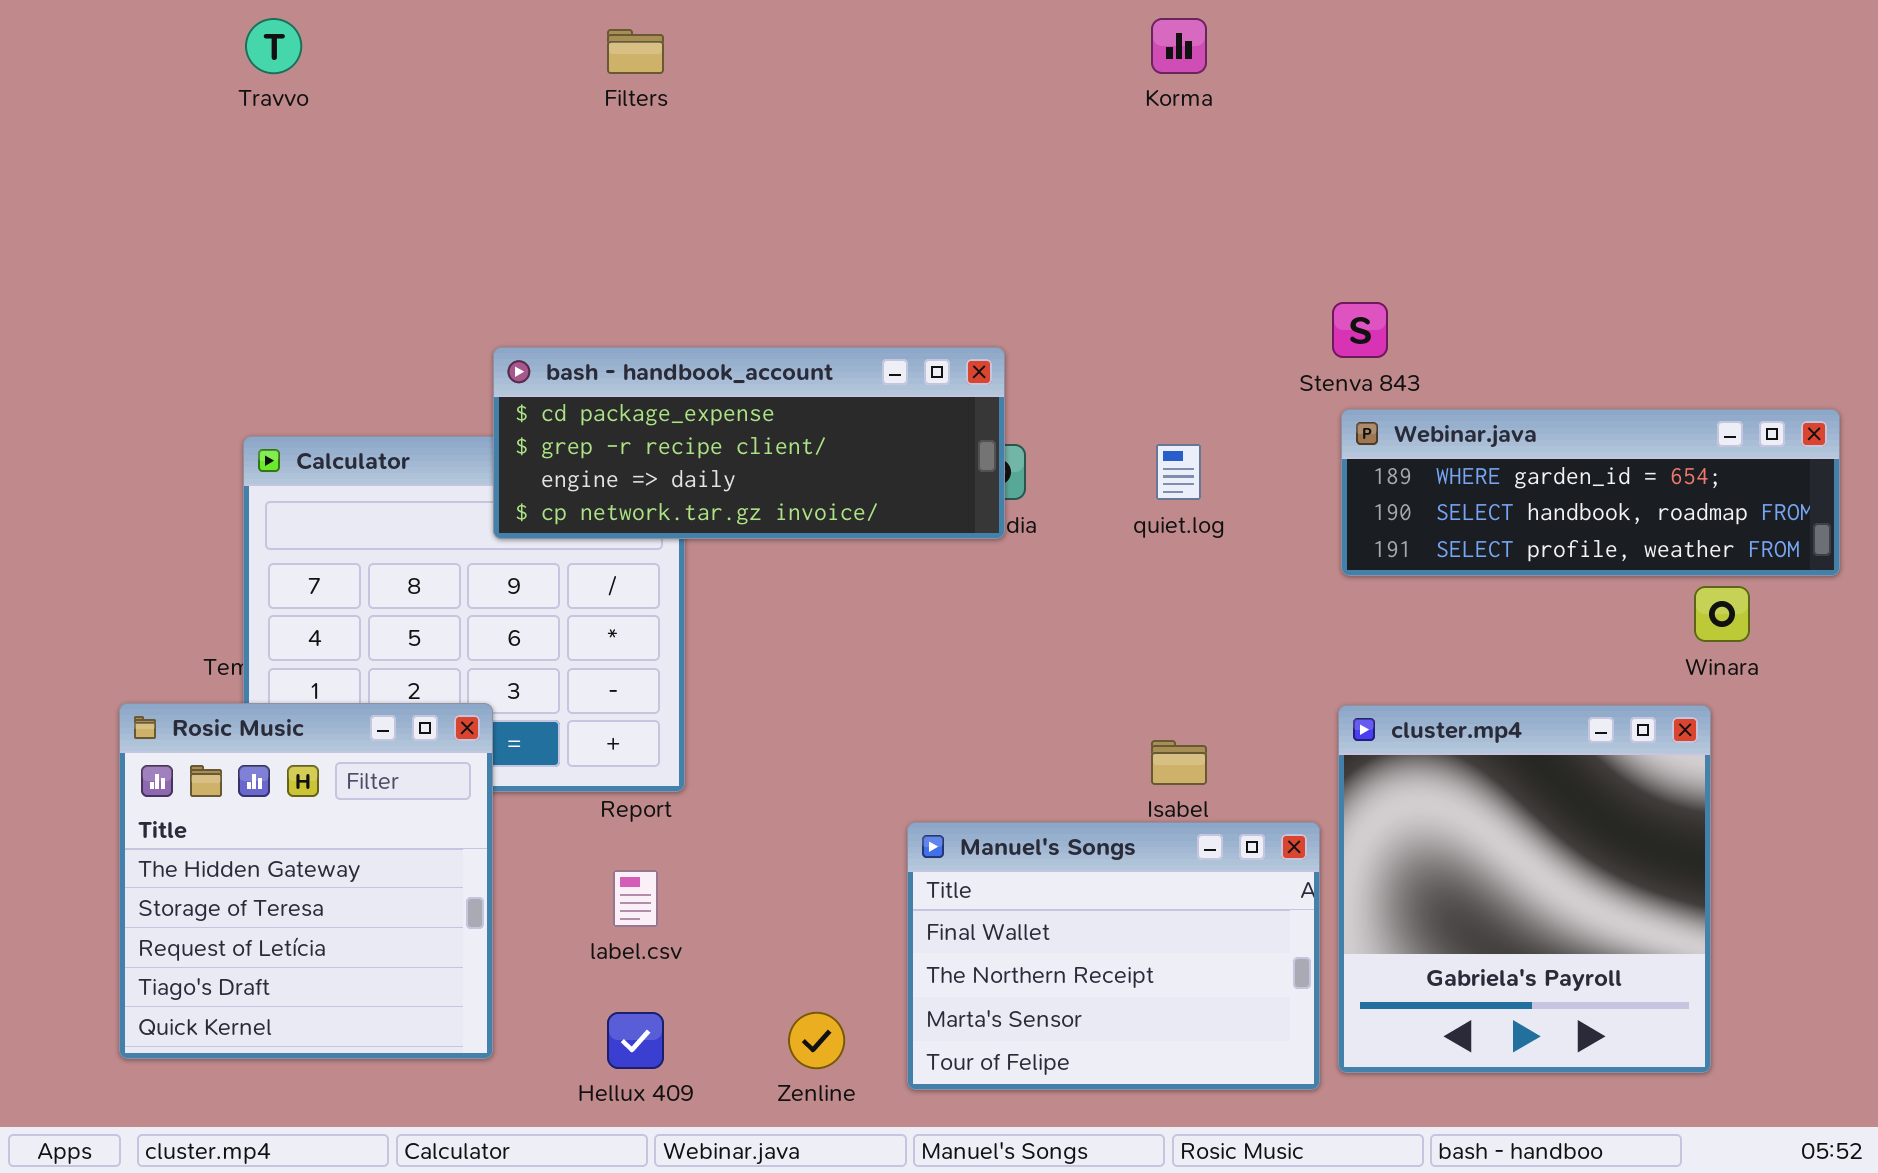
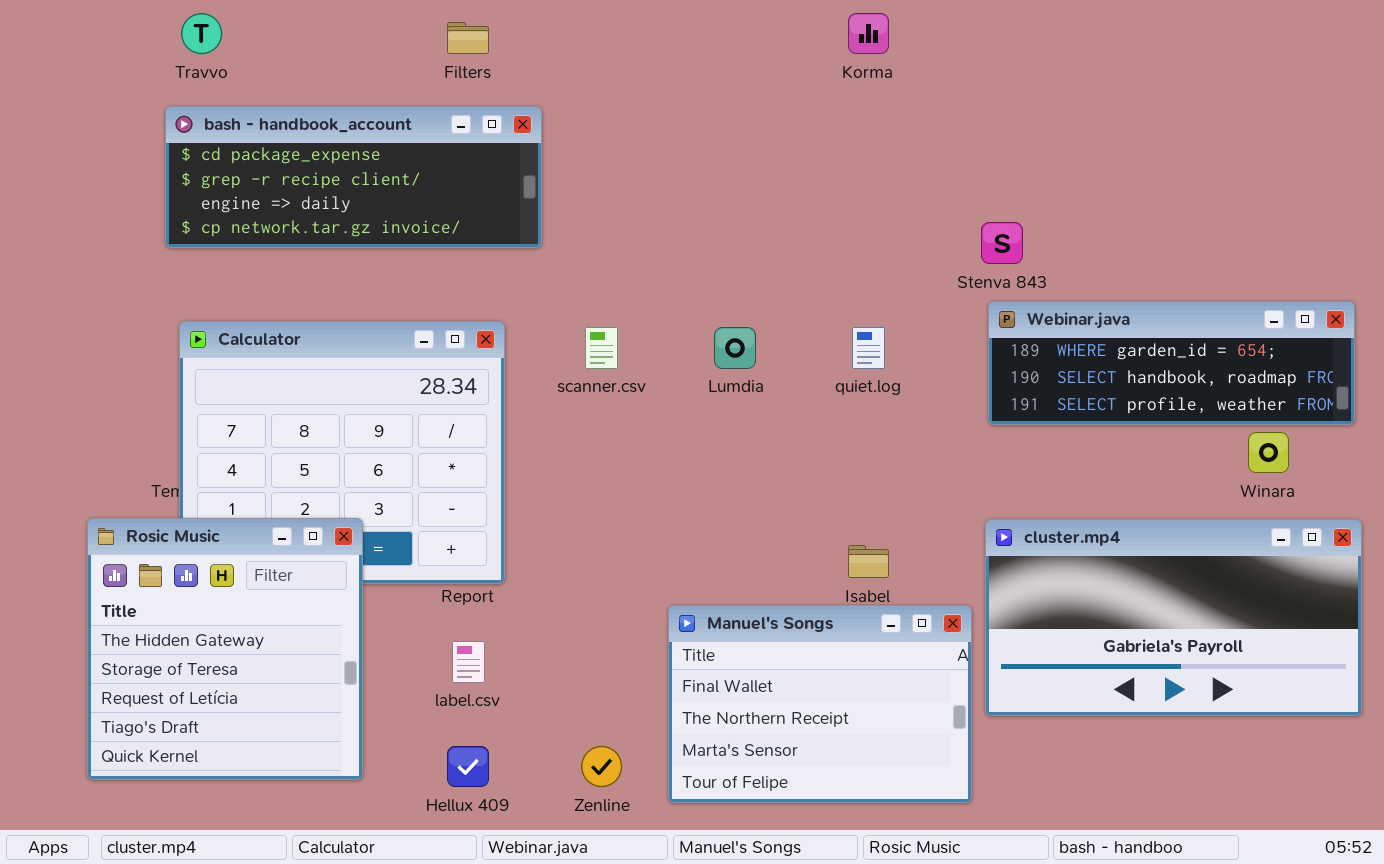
bash - handbook_account: [493,347,1005,539] -> [165,106,542,248], moved
cluster.mp4: [1338,705,1711,1073] -> [985,519,1362,716], resized

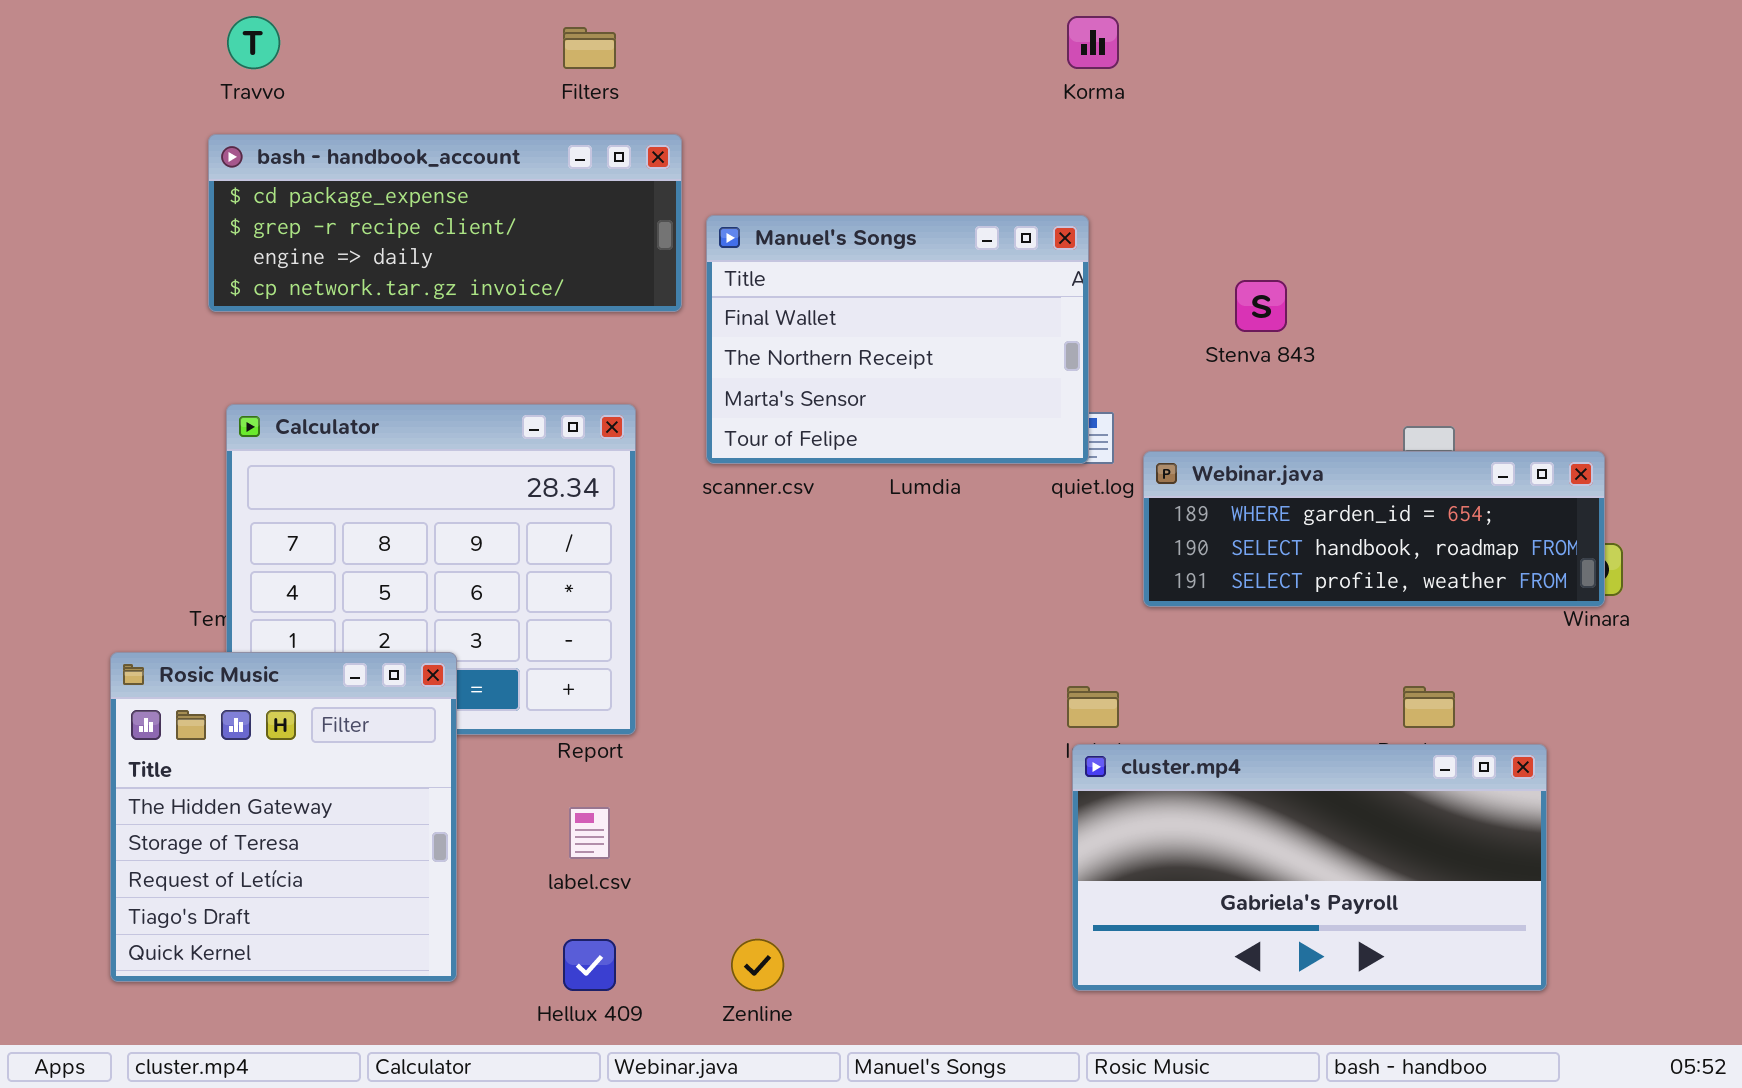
Webinar.java: [988,301,1355,425] -> [1143,451,1605,607], moved
cluster.mp4: [985,519,1362,716] -> [1072,744,1547,991], moved
Manuel's Songs: [668,605,972,803] -> [706,215,1089,464], moved

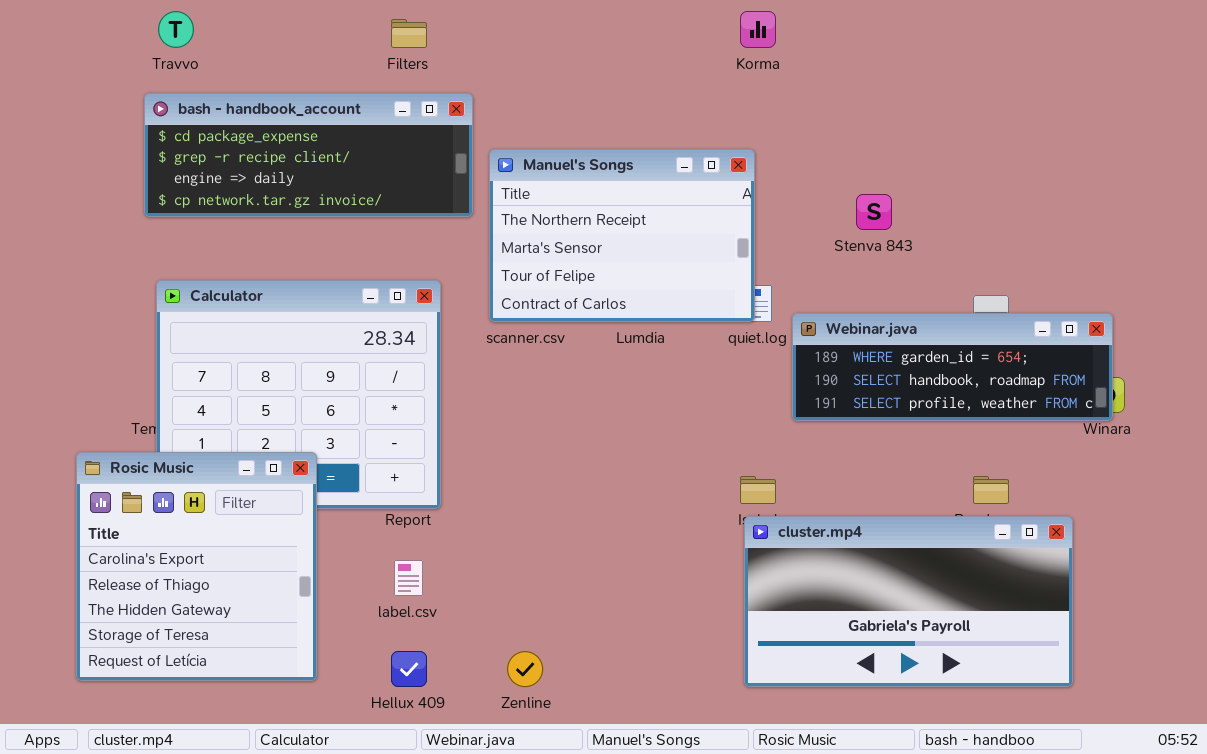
Manuel's Songs: [706,215,1089,464] -> [489,149,755,322], scrolled down 1 row
Rosic Music: [110,652,457,982] -> [76,452,317,681], scrolled up 2 rows

